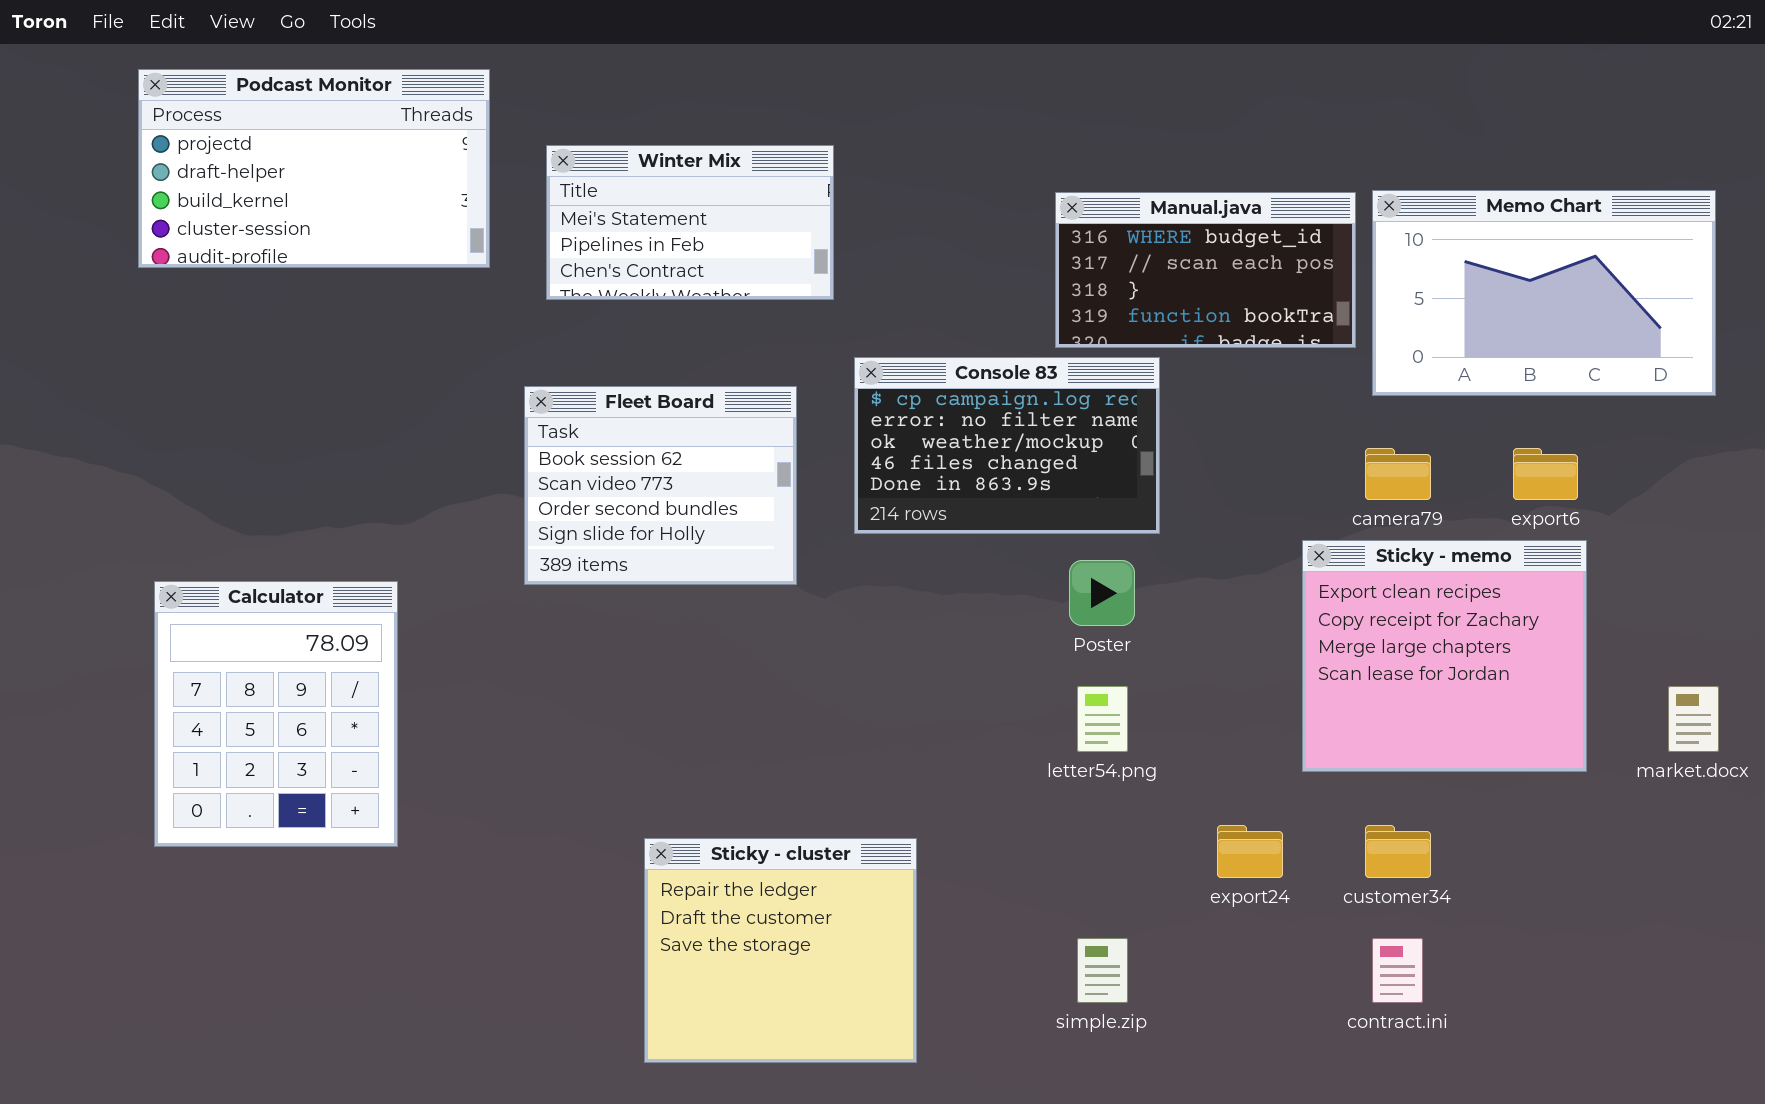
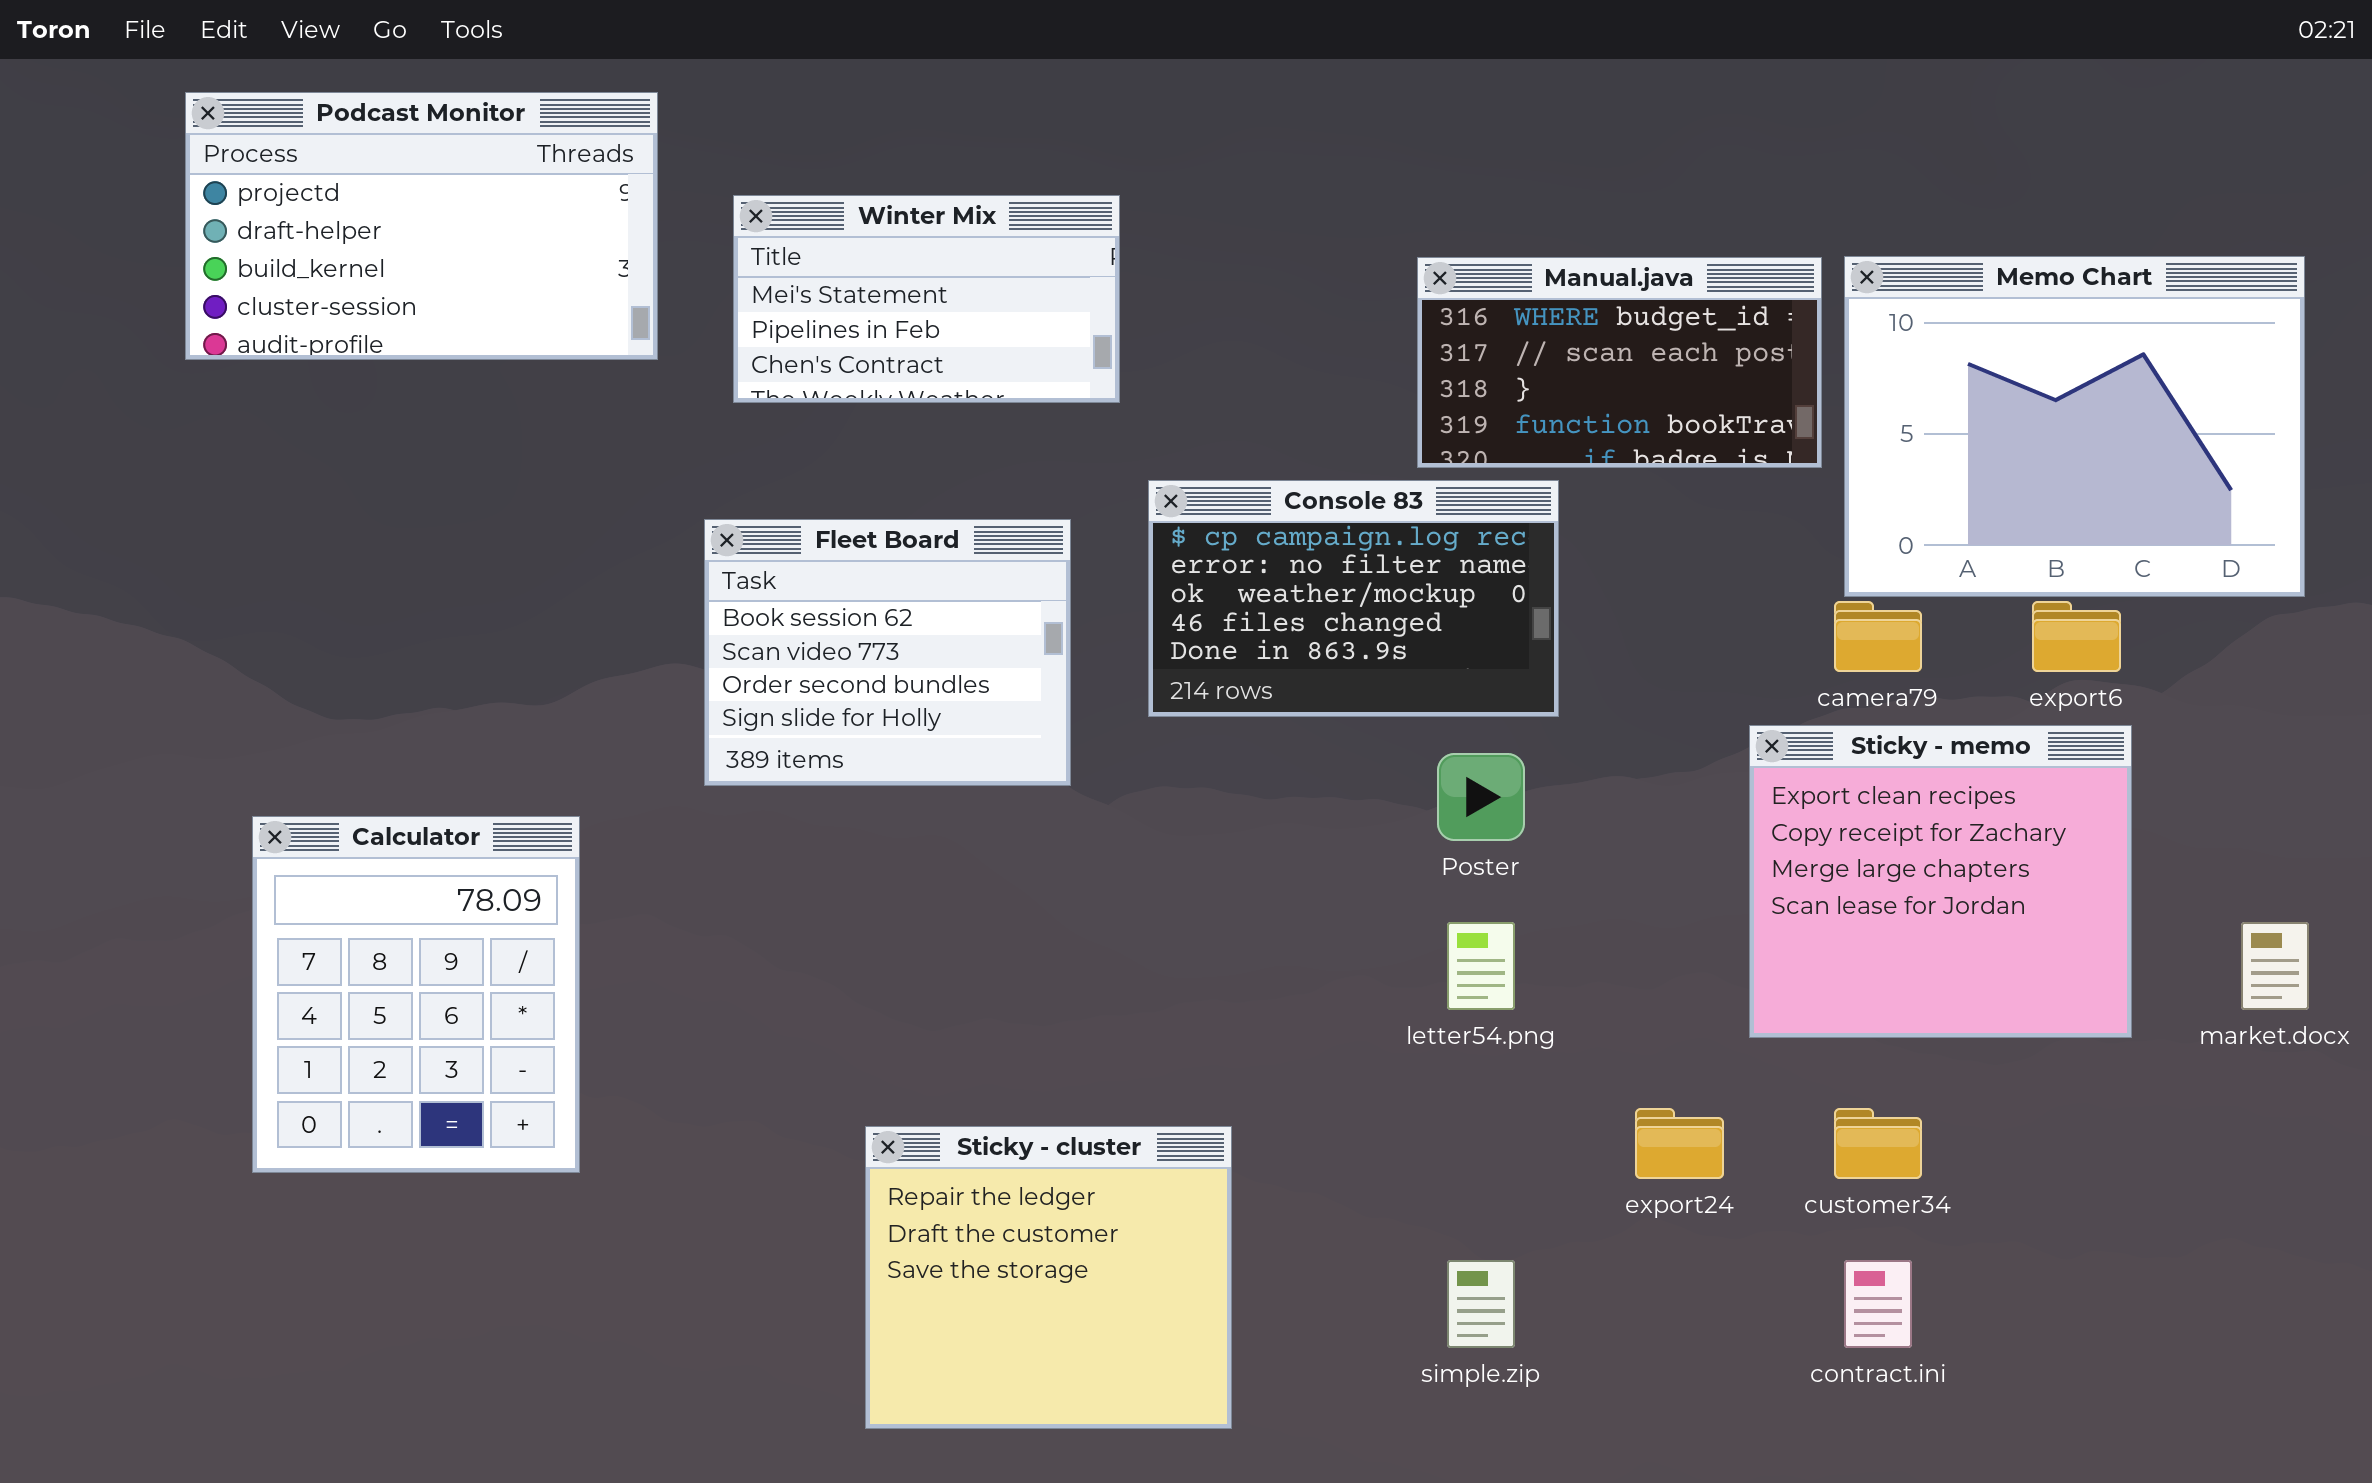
Memo Chart: [1372,190,1716,396] -> [1844,256,2305,597], resized
Calculator: [154,581,398,847] -> [252,816,580,1173], moved

